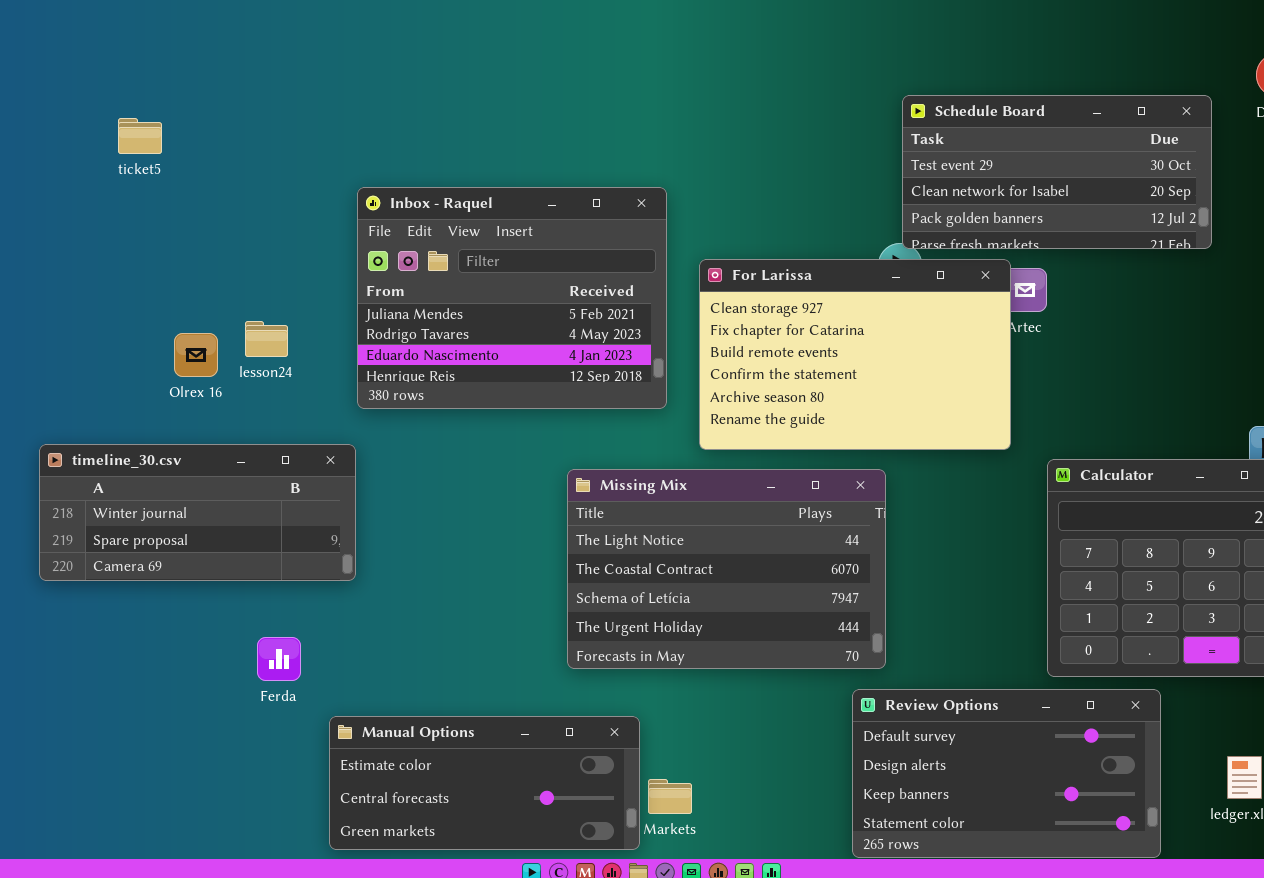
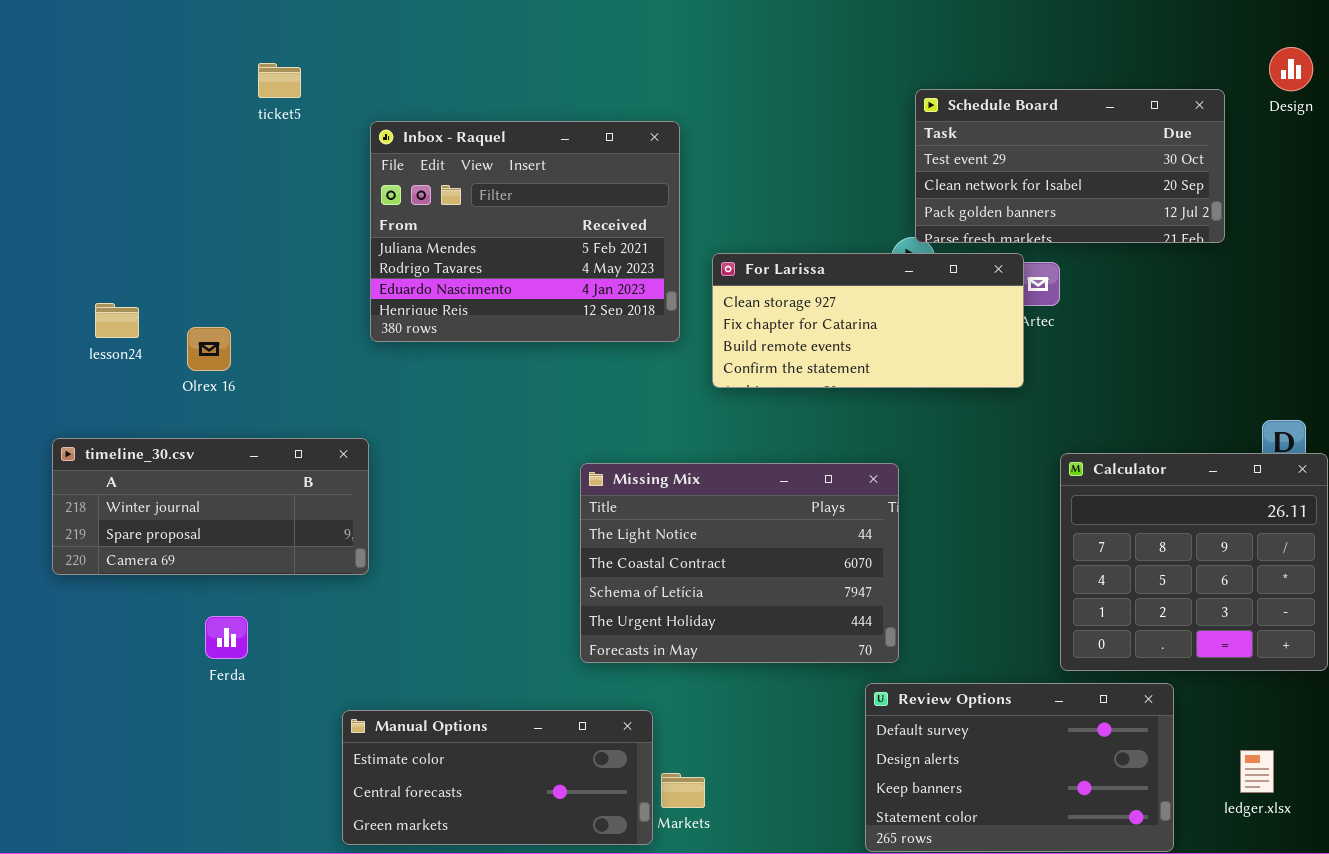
ticket5: [118,118,162,154] -> [258,63,301,98], moved
Inbox - Raquel: [357,187,667,409] -> [370,121,680,342], moved
For Larissa: [699,259,1011,450] -> [712,253,1024,388], resized
lesson24: [245,321,288,357] -> [95,303,139,338], moved
Ferda: [257,637,301,681] -> [205,616,248,659], moved

